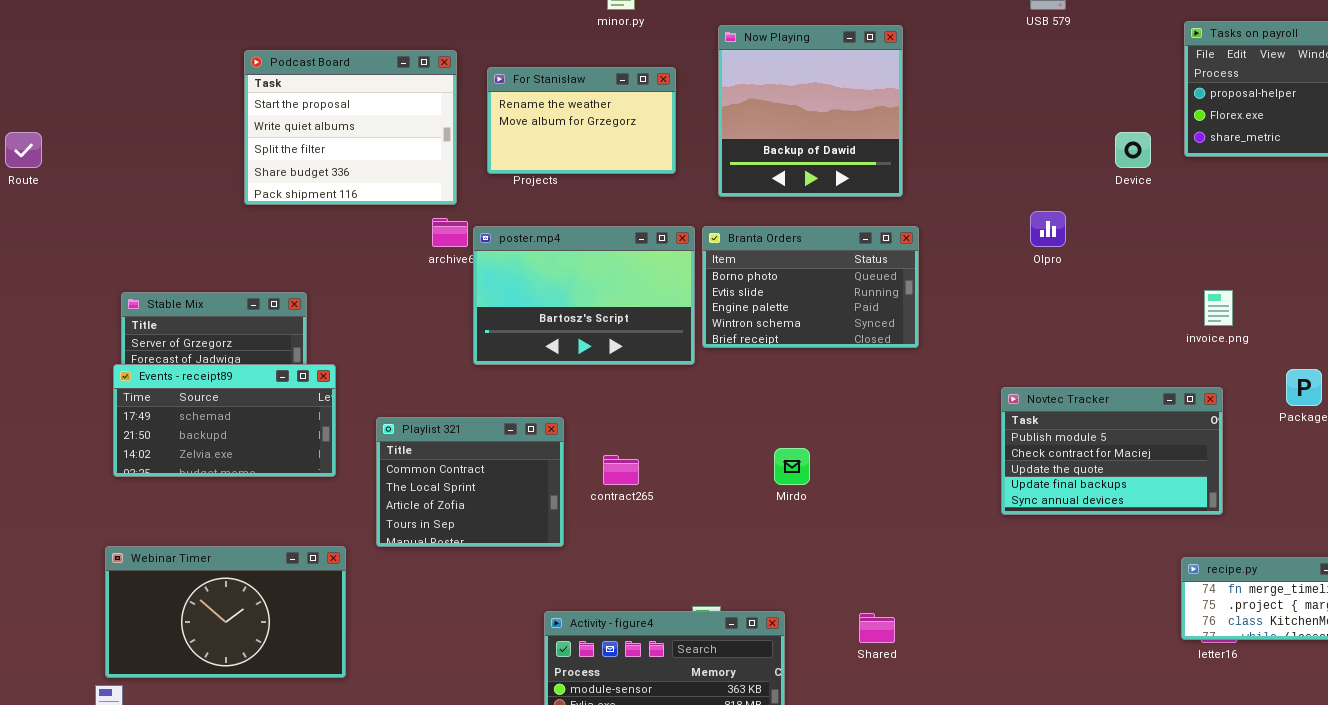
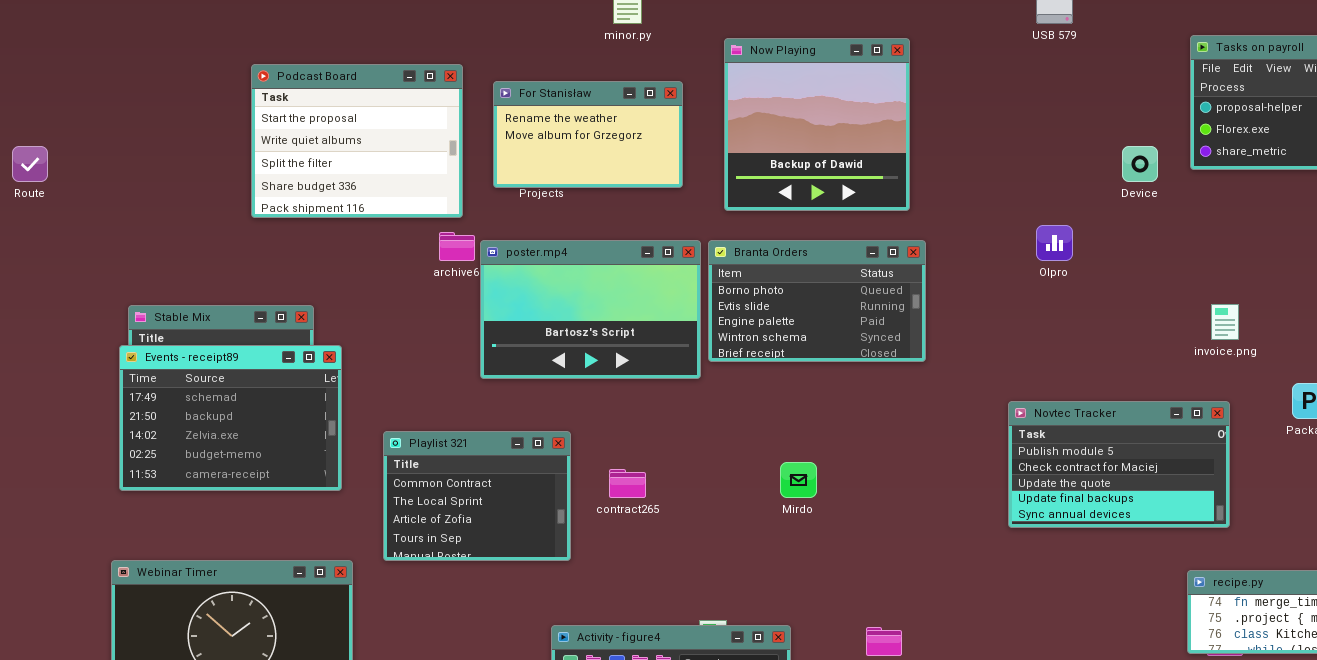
Events - receipt89: [113,364,336,477] -> [119,345,342,491], resized

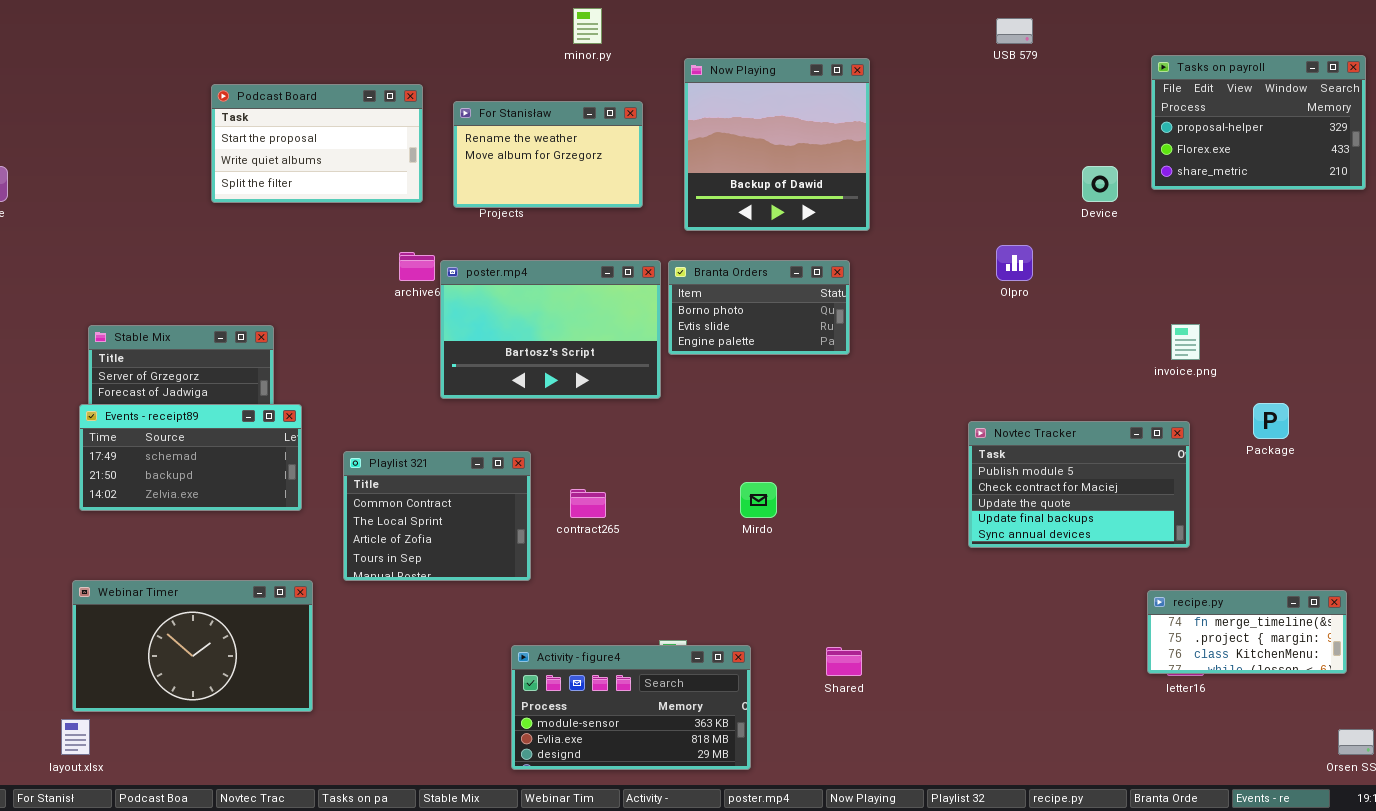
Podcast Board: [251,64,463,218] -> [211,84,423,203], resized
Branta Orders: [708,240,926,362] -> [668,260,850,355], resized
Events - receipt89: [119,345,342,491] -> [79,404,302,511], resized

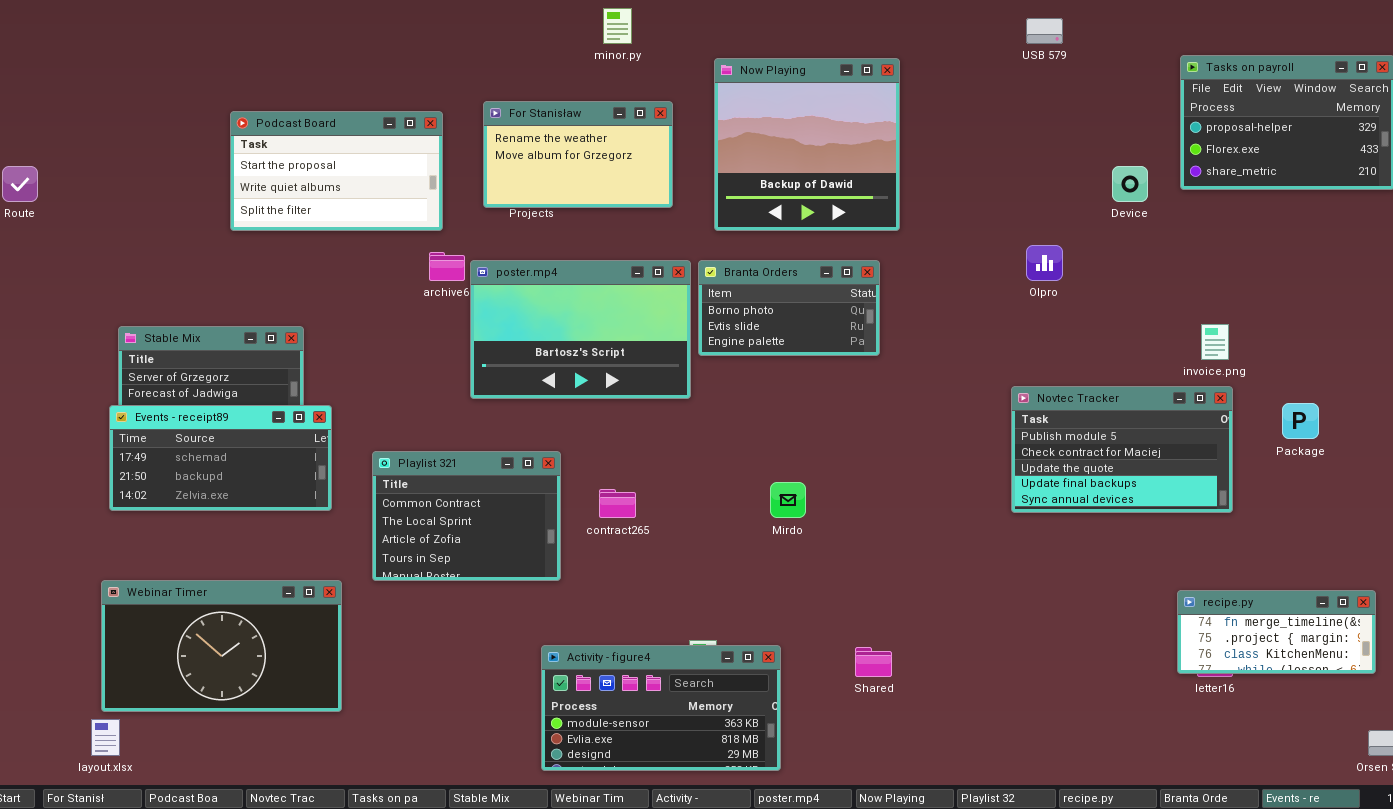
Podcast Board: [211,84,423,203] -> [230,111,443,231], moved
Novtec Tracker: [968,421,1190,548] -> [1011,386,1233,513], moved

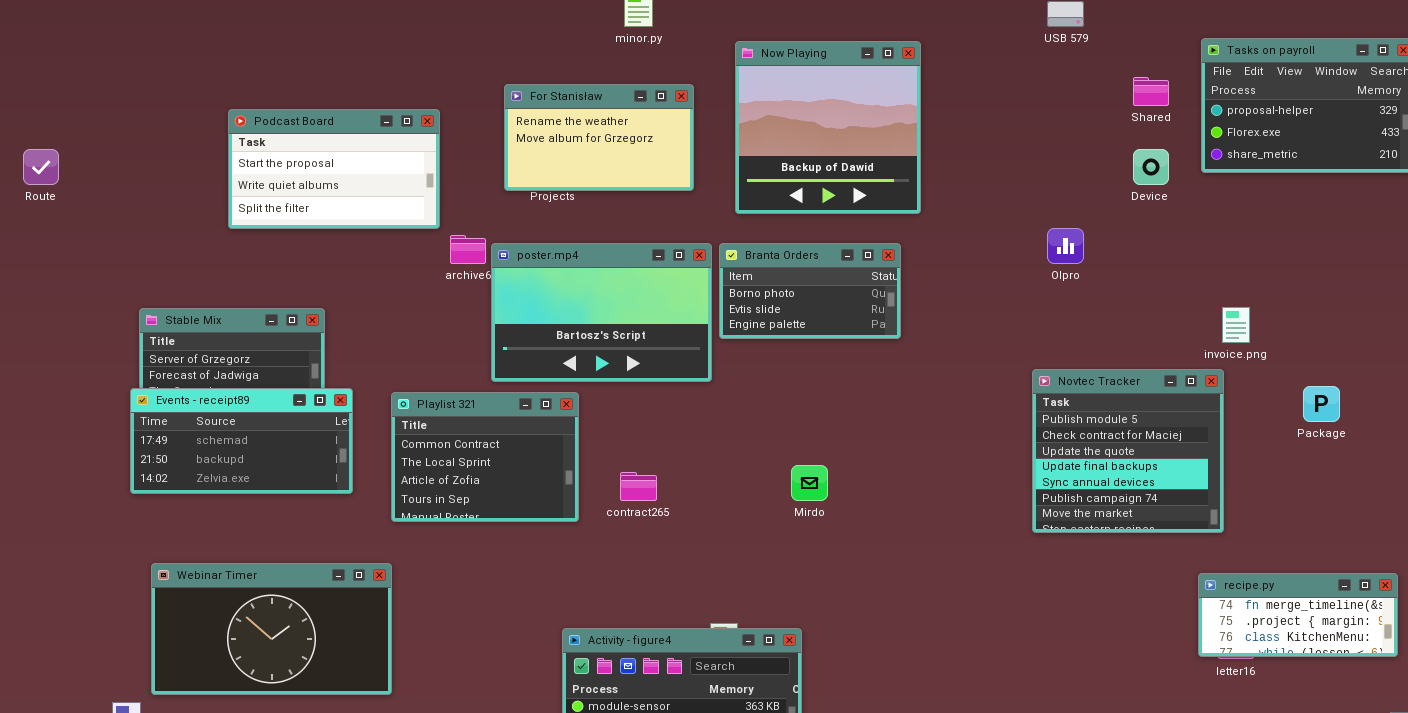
Podcast Board: [230,111,443,231] -> [228,109,440,229], moved
Novtec Tracker: [1011,386,1233,513] -> [1032,369,1224,533], resized
Playlist 321: [372,451,561,581] -> [391,392,579,522], moved
Webinar Timer: [101,580,342,712] -> [151,563,392,695], moved
Shared: [855,647,892,677] -> [1133,77,1169,106], moved

